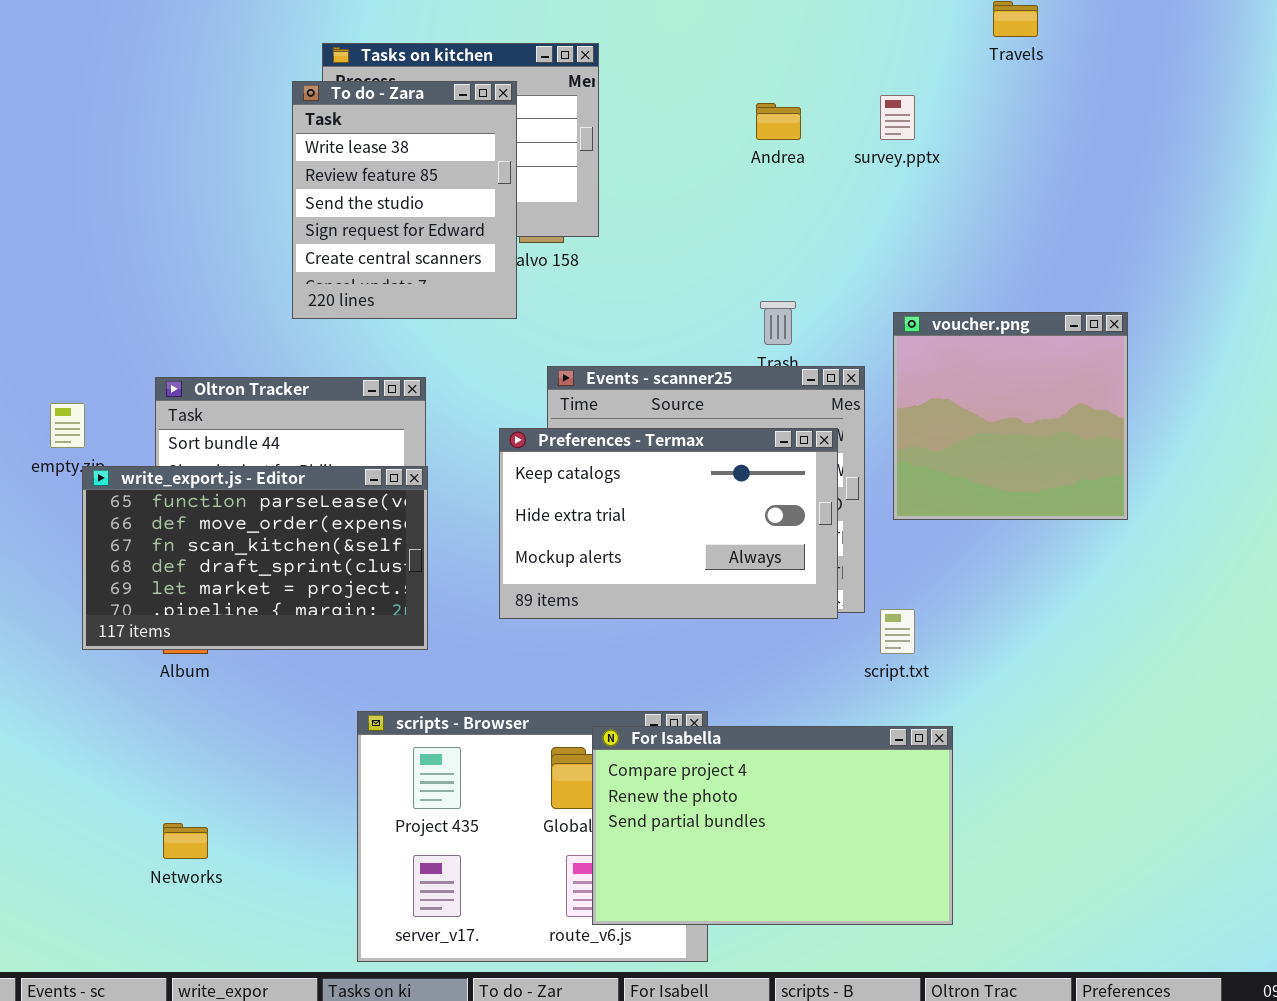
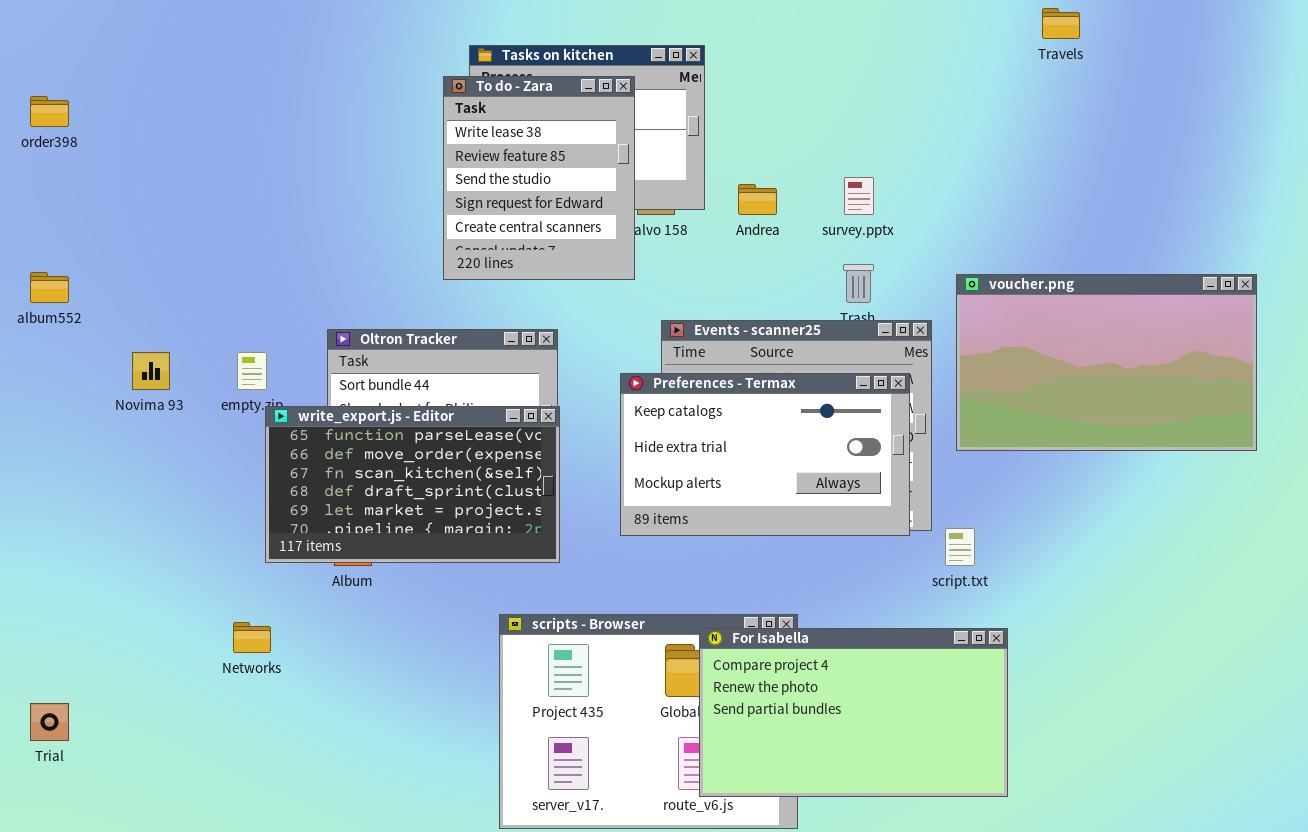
survey.pptx: [880,95,915,140] -> [844,177,874,215], moved
Andrea: [756,103,801,140] -> [738,184,777,215], moved
voucher.png: [893,312,1128,520] -> [956,274,1257,451], resized
Networks: [163,823,208,859] -> [233,622,271,653], moved

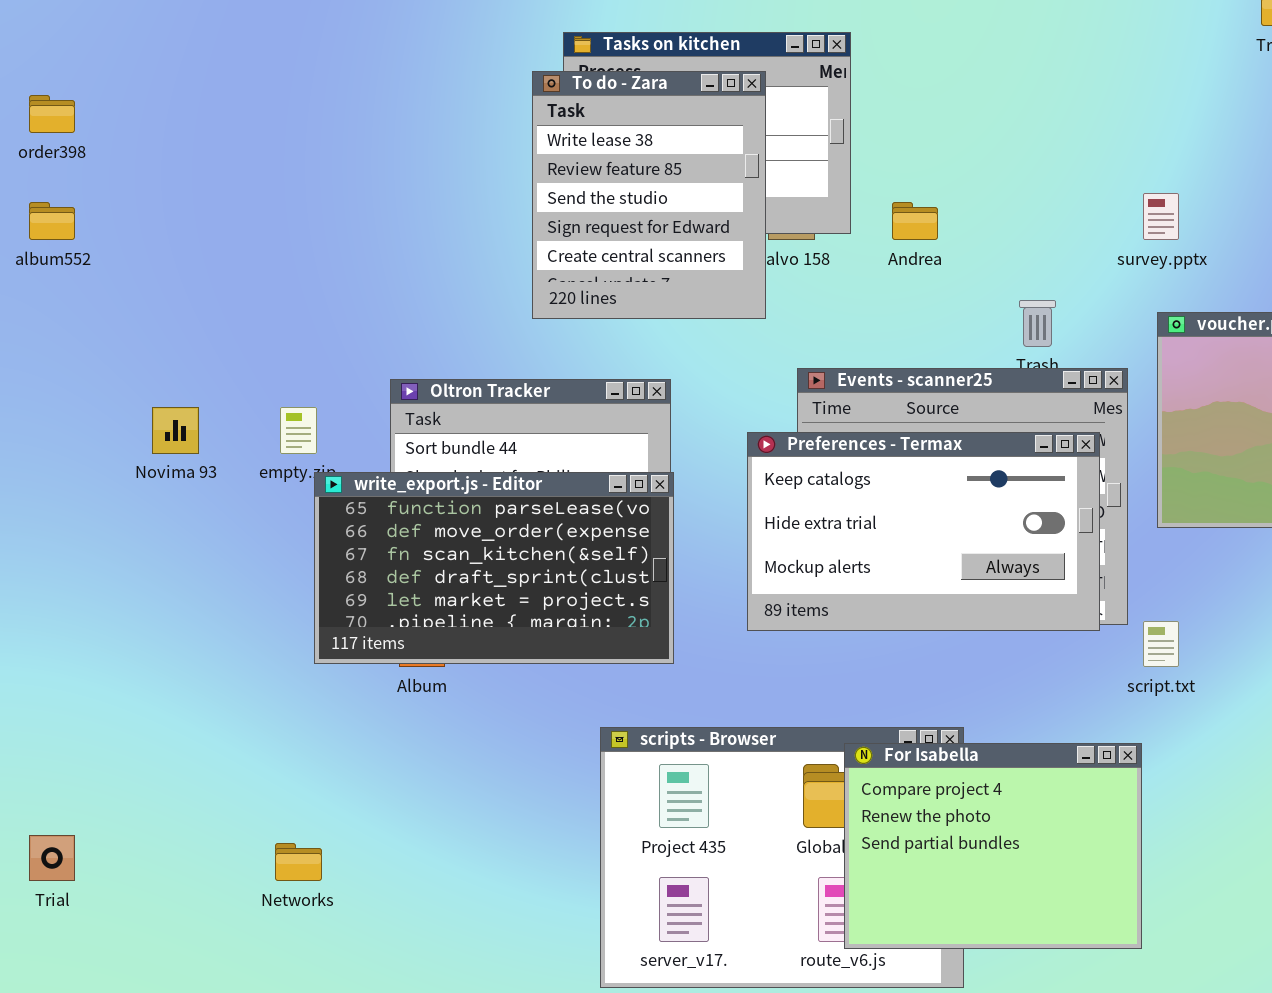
survey.pptx: [844,177,874,215] -> [1143,193,1179,240], moved
album552: [30,272,69,303] -> [29,202,75,240], moved
Networks: [233,622,271,653] -> [275,843,322,881], moved
For Isabella: [699,628,1008,797] -> [844,743,1142,949], resized

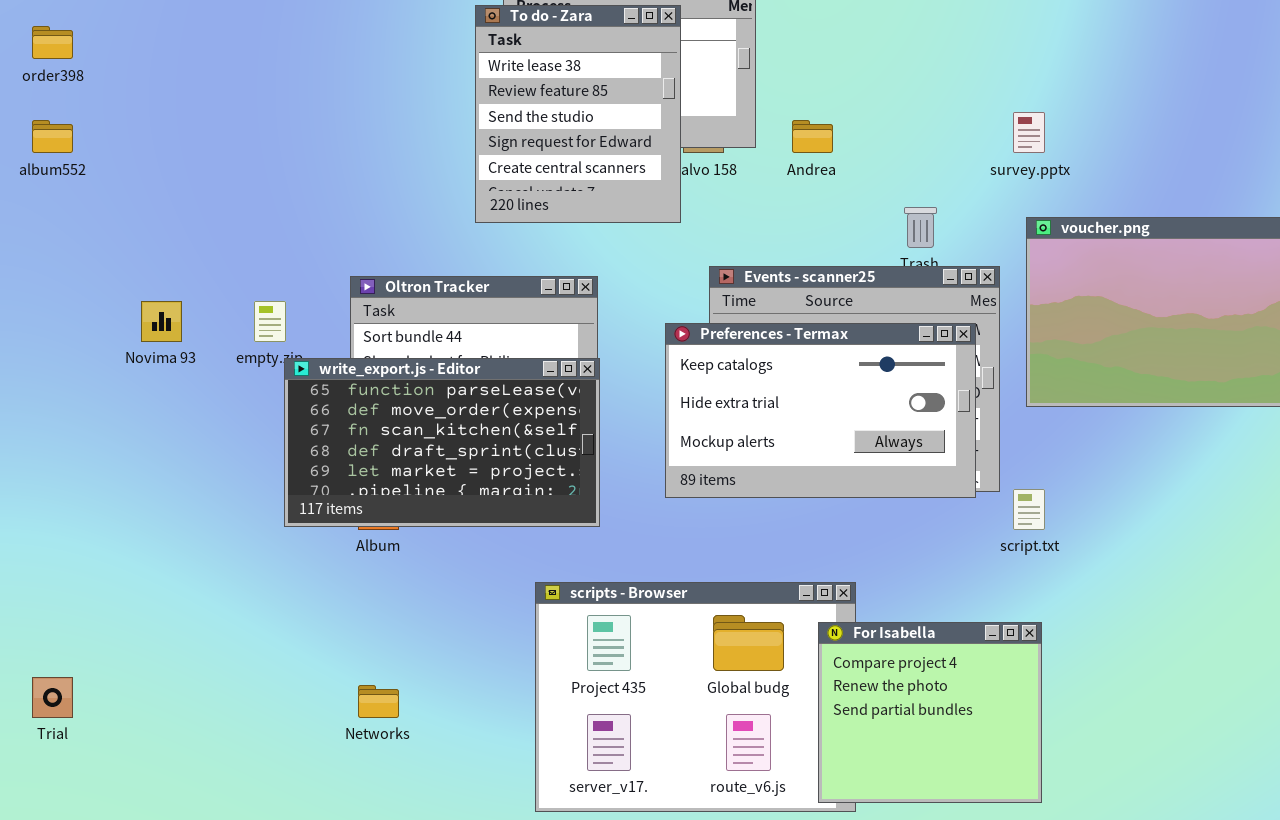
For Isabella: [844,743,1142,949] -> [818,622,1042,803], moved, resized
Networks: [275,843,322,881] -> [358,685,399,718], moved

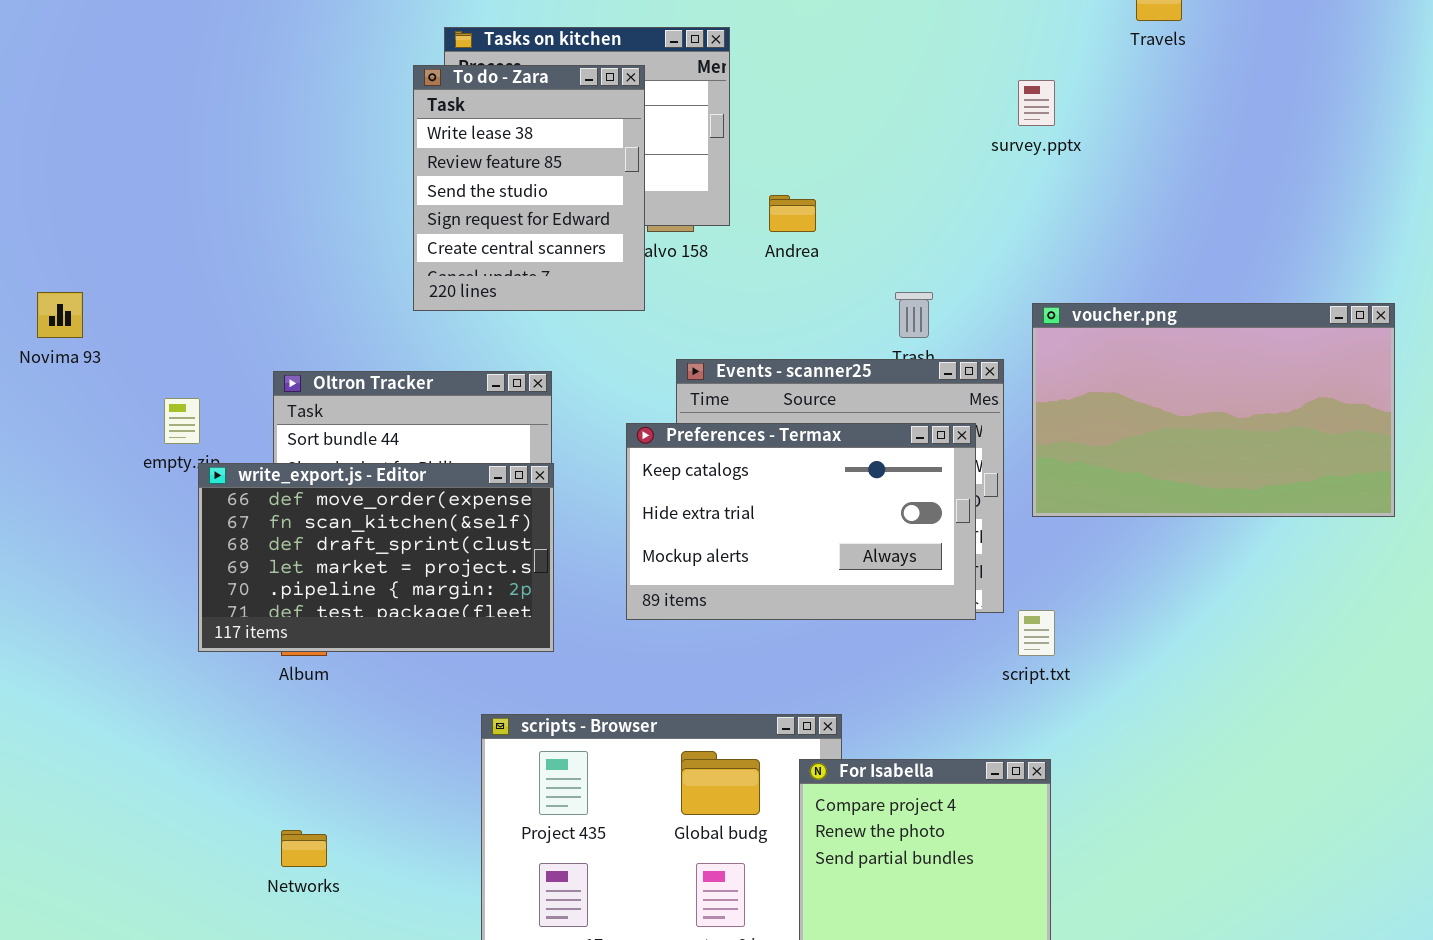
survey.pptx: [1013,112,1045,153] -> [1018,80,1055,126], moved
Novima 93: [141,301,182,342] -> [37,292,83,338], moved
write_export.js - Editor: [284,358,600,527] -> [198,463,554,652], scrolled down 1 row

